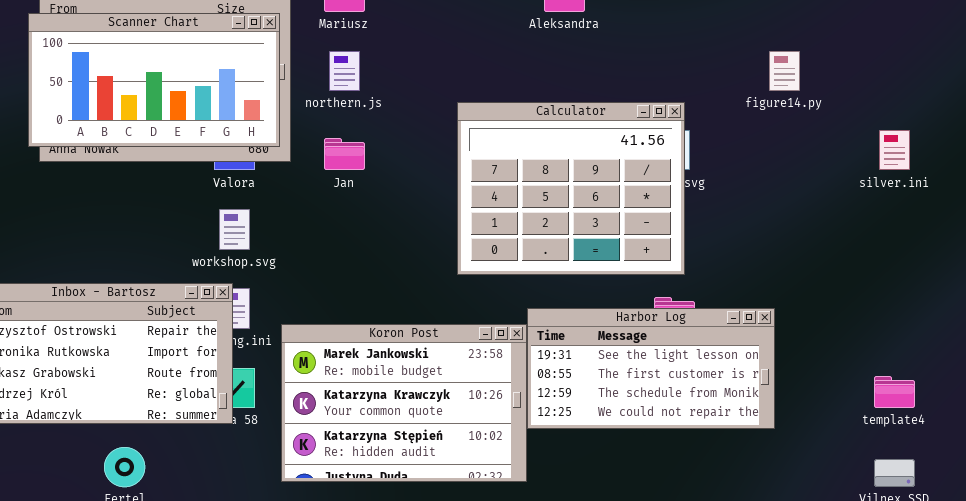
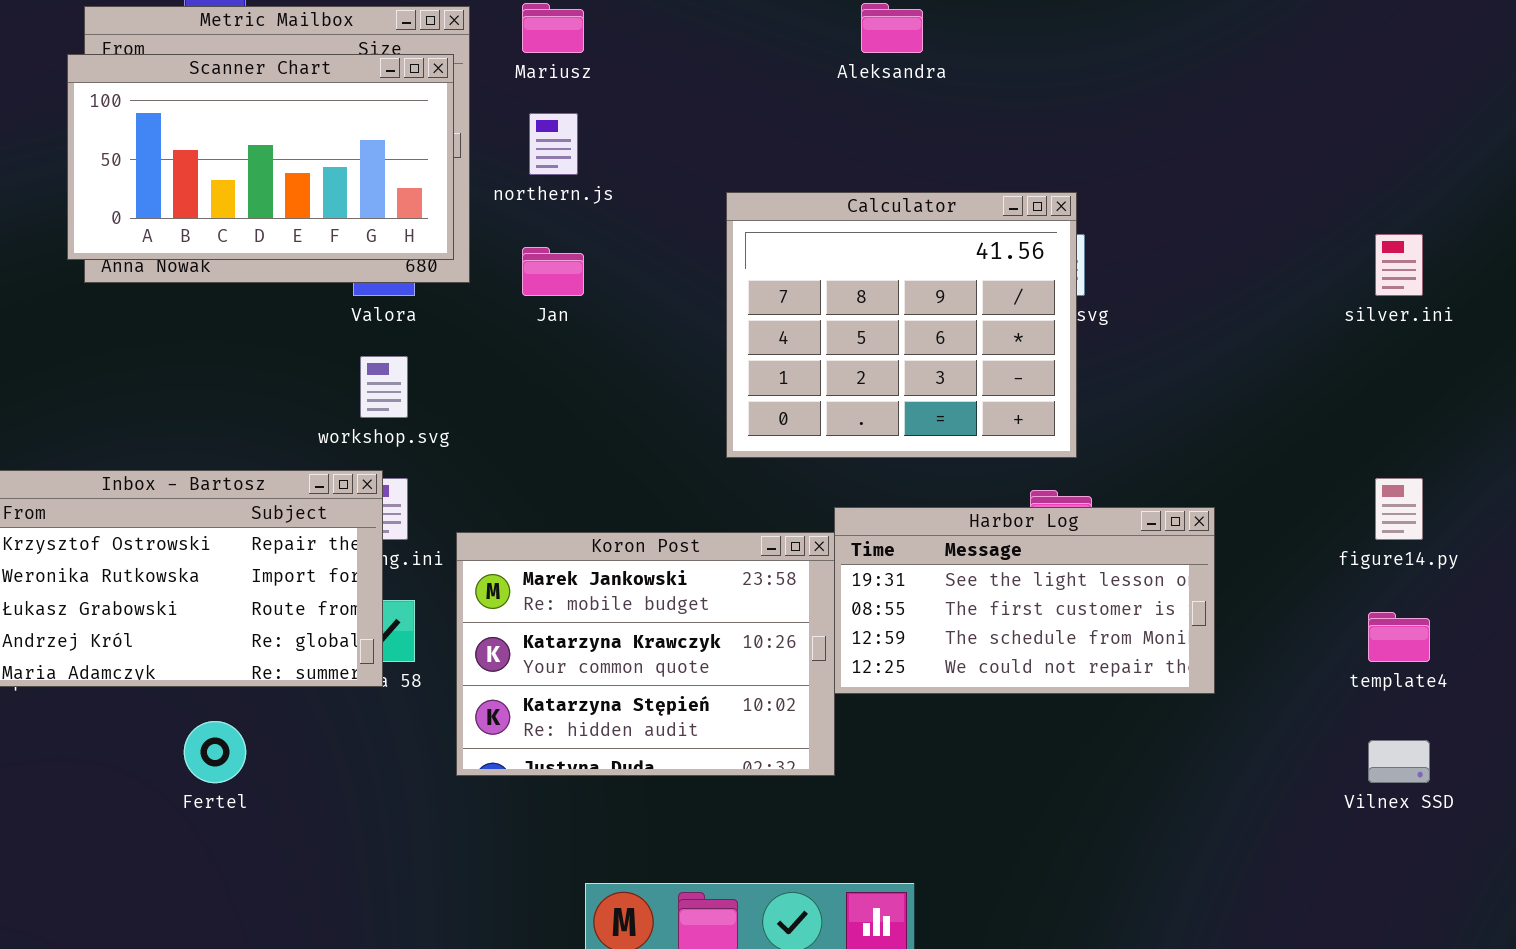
figure14.py: [769,51,800,91] -> [1375,478,1423,540], moved

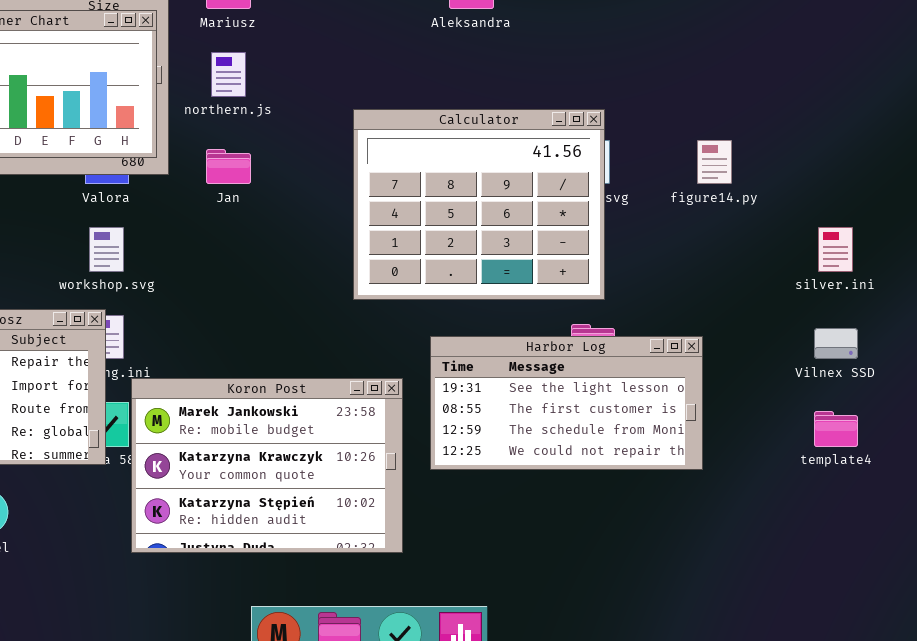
silver.ini: [1375,234,1423,296] -> [818,227,853,272], moved
figure14.py: [1375,478,1423,540] -> [697,140,732,184], moved
Koron Post: [456,532,835,776] -> [131,378,403,553], moved
Vilnex SSD: [1368,740,1430,783] -> [814,328,858,359], moved

